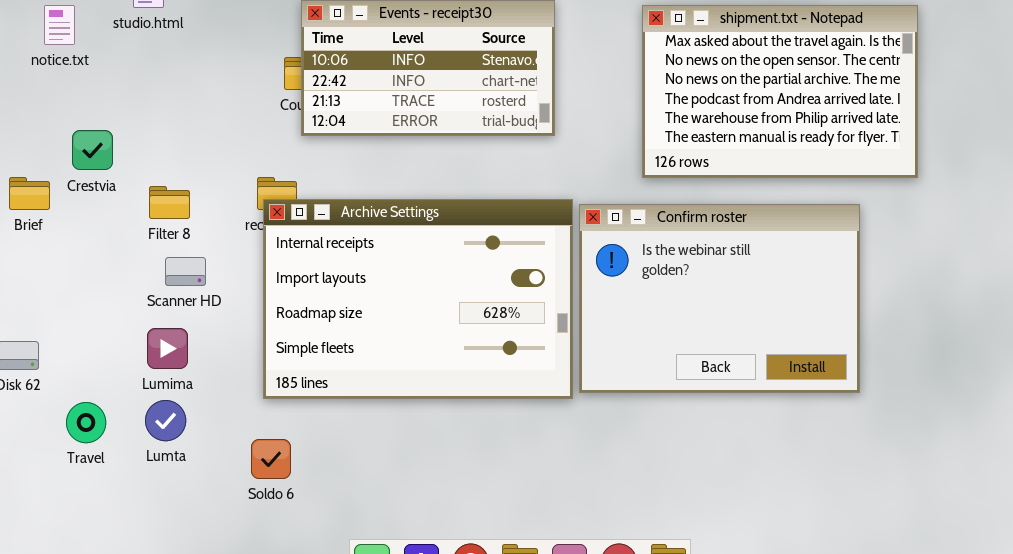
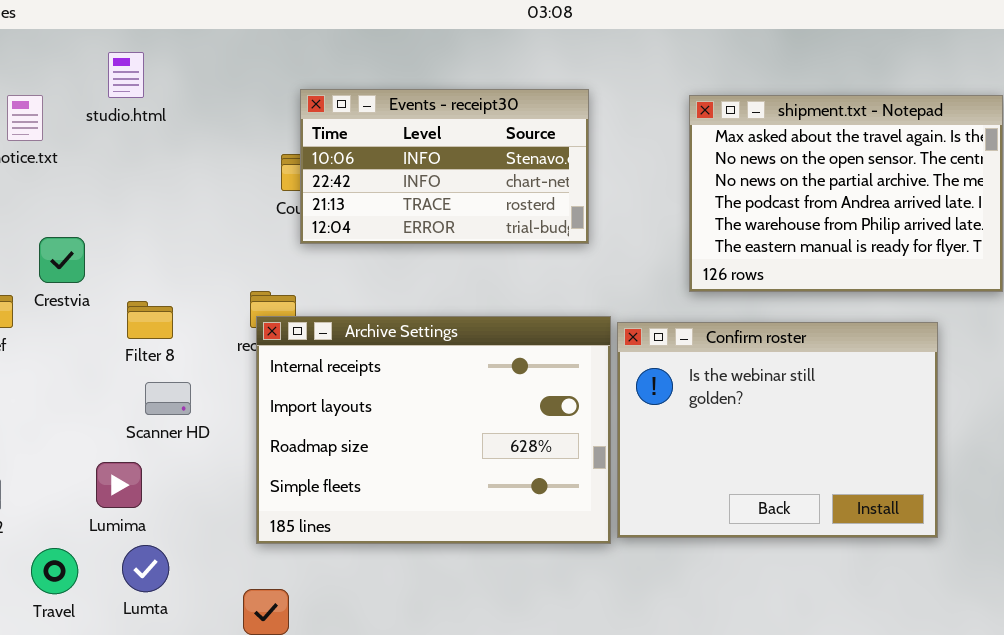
Lumima: [147,328,188,369] -> [96,462,142,508], moved

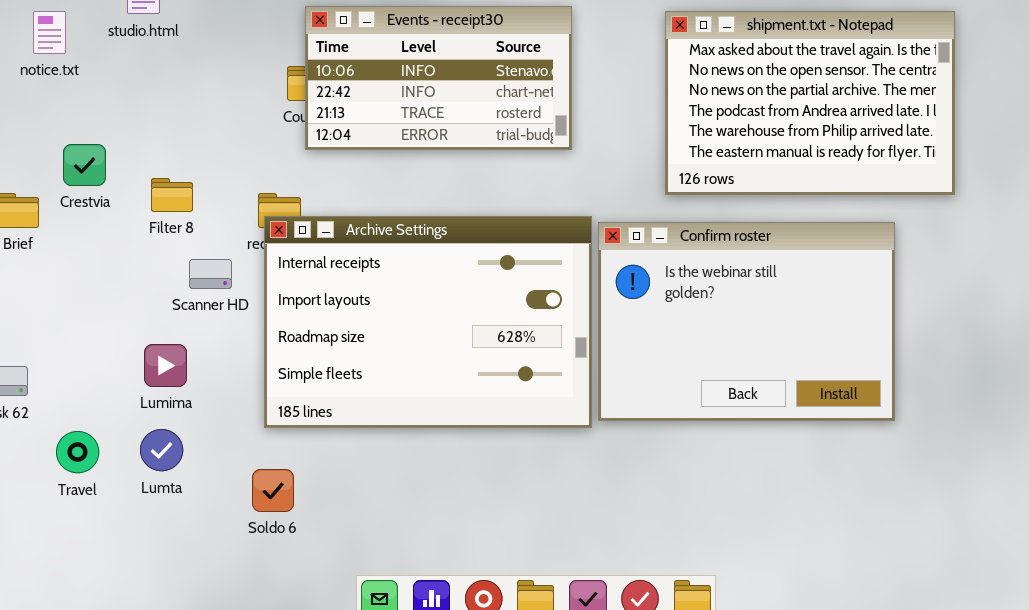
Filter 8: [127,301,173,339] -> [151,178,193,212], moved
Scanner HD: [145,382,191,415] -> [189,259,232,289], moved
Lumima: [96,462,142,508] -> [144,344,187,387], moved

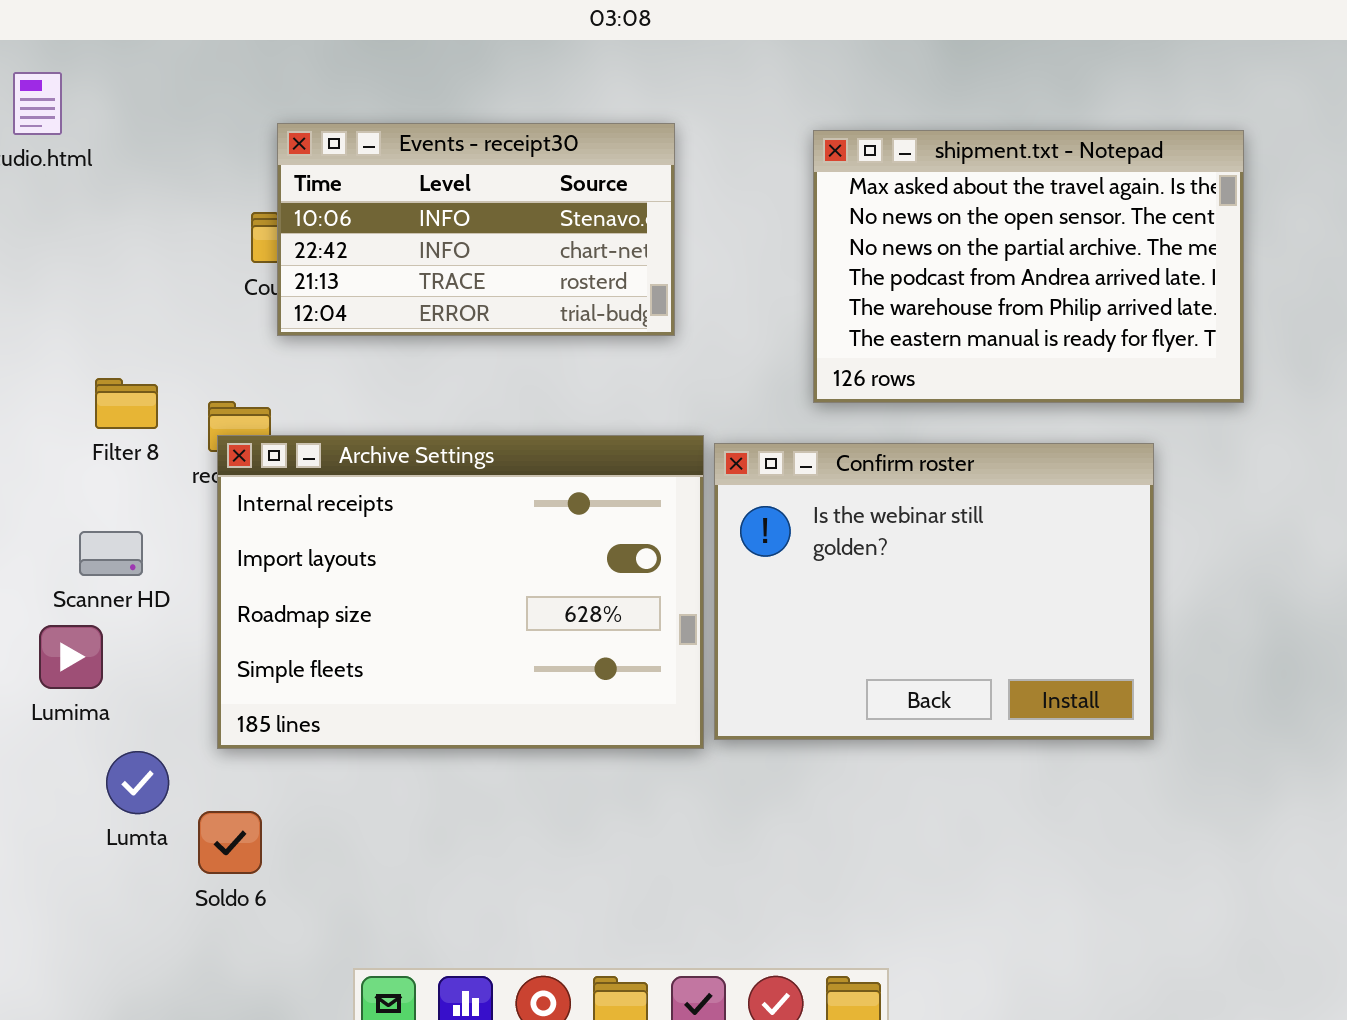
Filter 8: [151,178,193,212] -> [95,378,158,429], moved
Scanner HD: [189,259,232,289] -> [79,531,143,576], moved
Lumta: [140,429,183,471] -> [106,751,169,814], moved

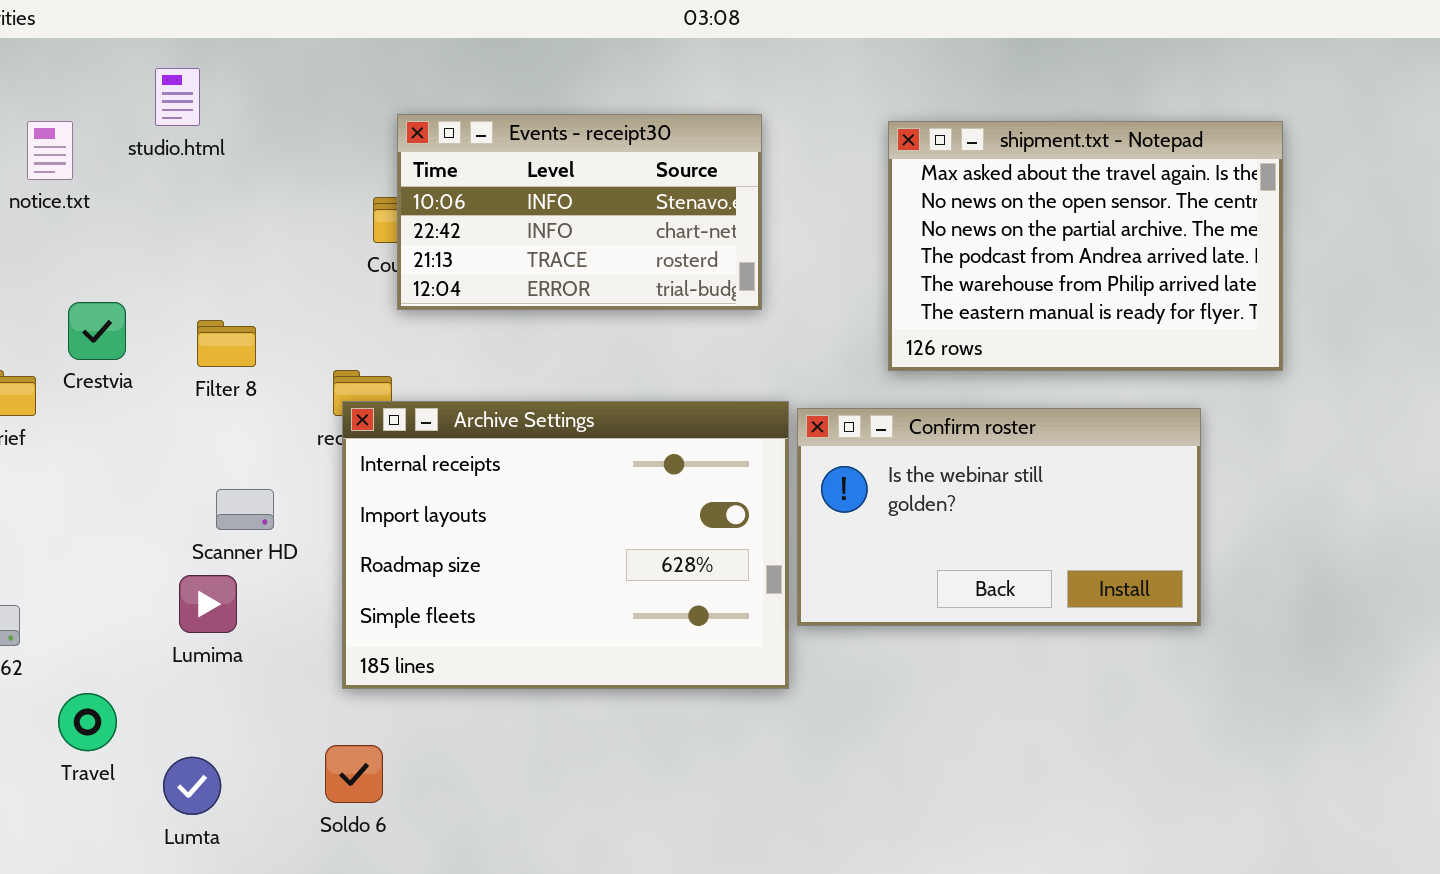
Filter 8: [95,378,158,429] -> [197,320,256,367], moved
Confirm roster: [714,443,1154,740] -> [797,408,1201,626], resized
Lumta: [106,751,169,814] -> [163,757,221,815], moved

